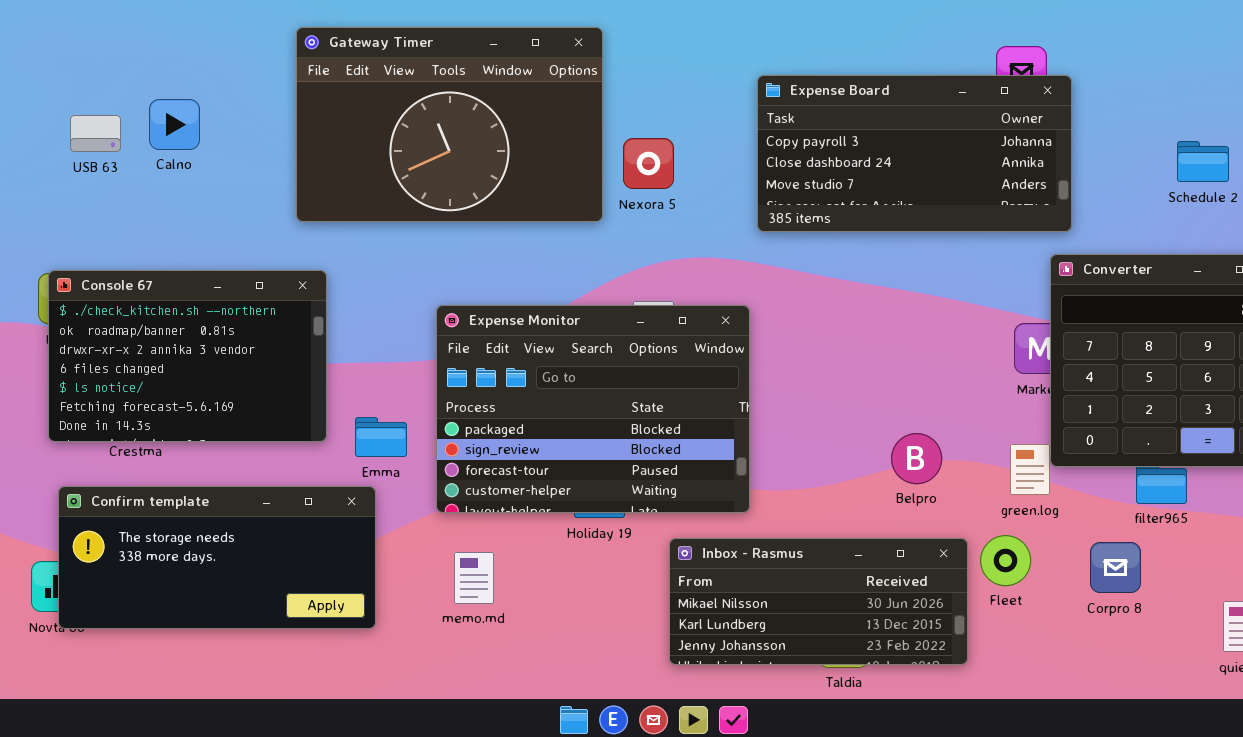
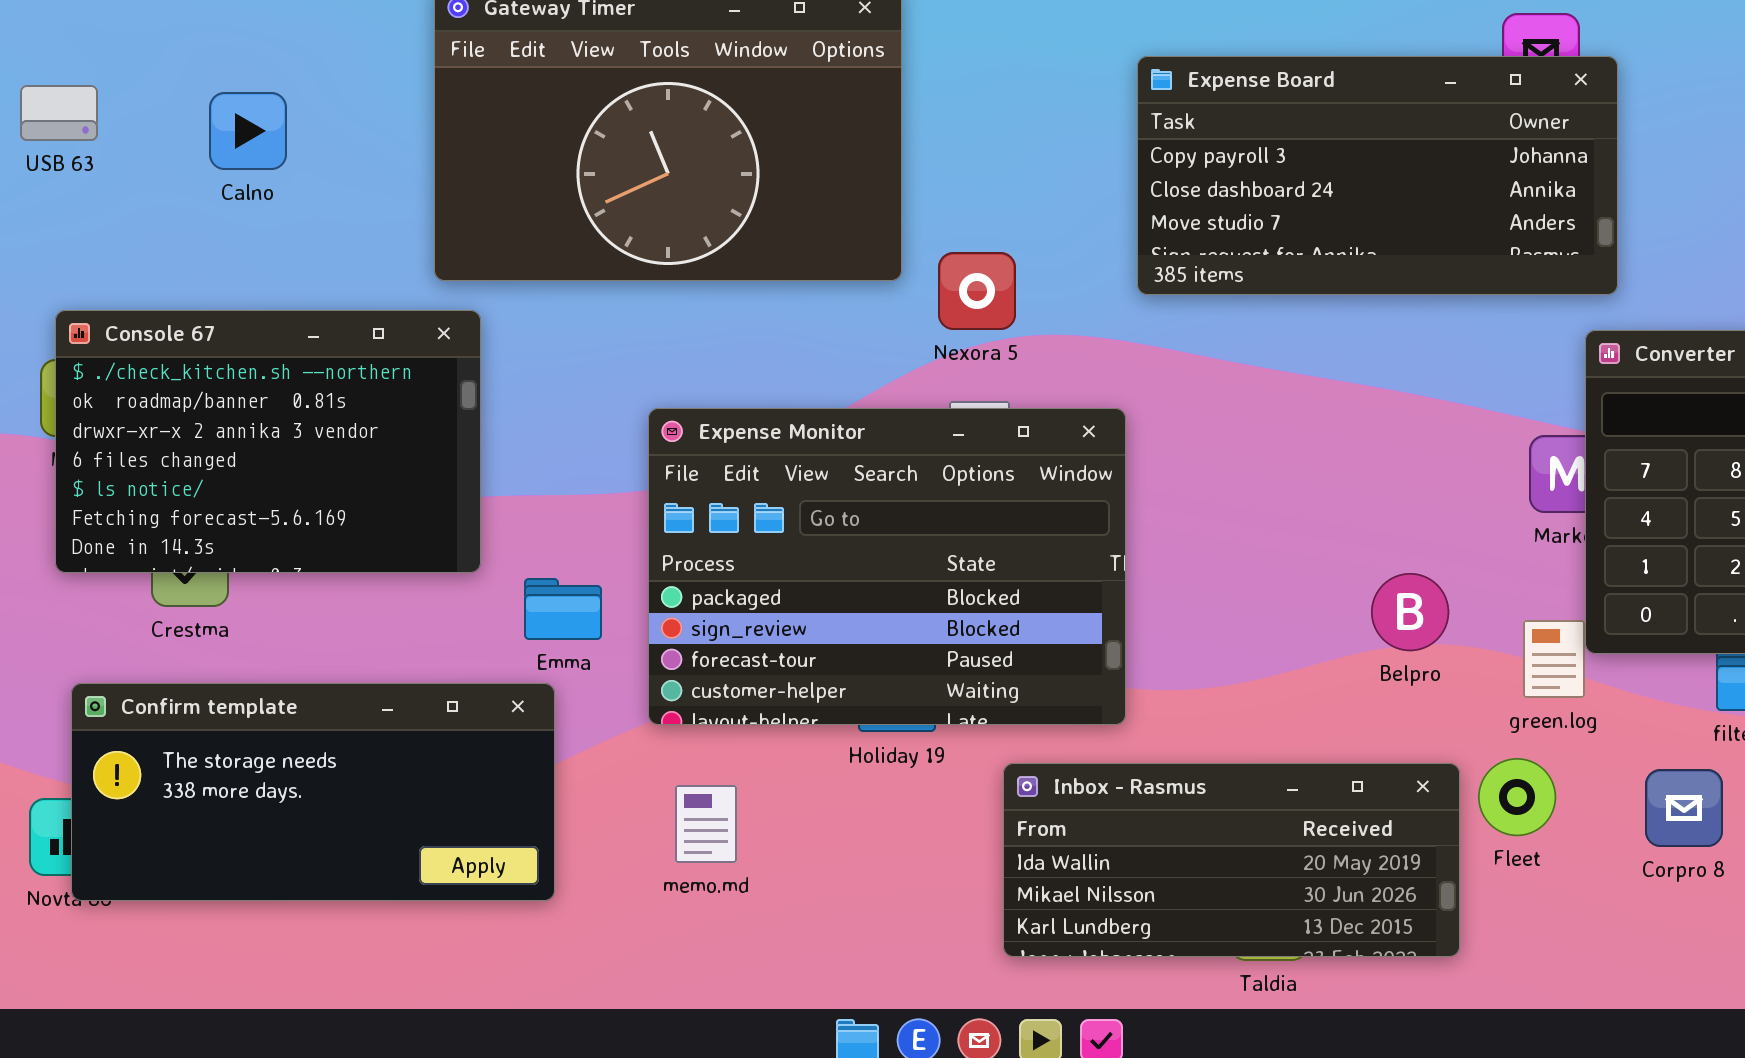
USB 63: [70,115,121,152] -> [20,85,98,141], moved
Nexora 5: [623,138,674,189] -> [938,252,1016,330], moved
Console 67: [48,270,327,442] -> [55,310,481,573], moved
Belpro: [891,433,942,484] -> [1371,573,1449,651], moved
Inbox - Rasmus: [669,538,968,665] -> [1003,763,1460,957], scrolled up 1 row

